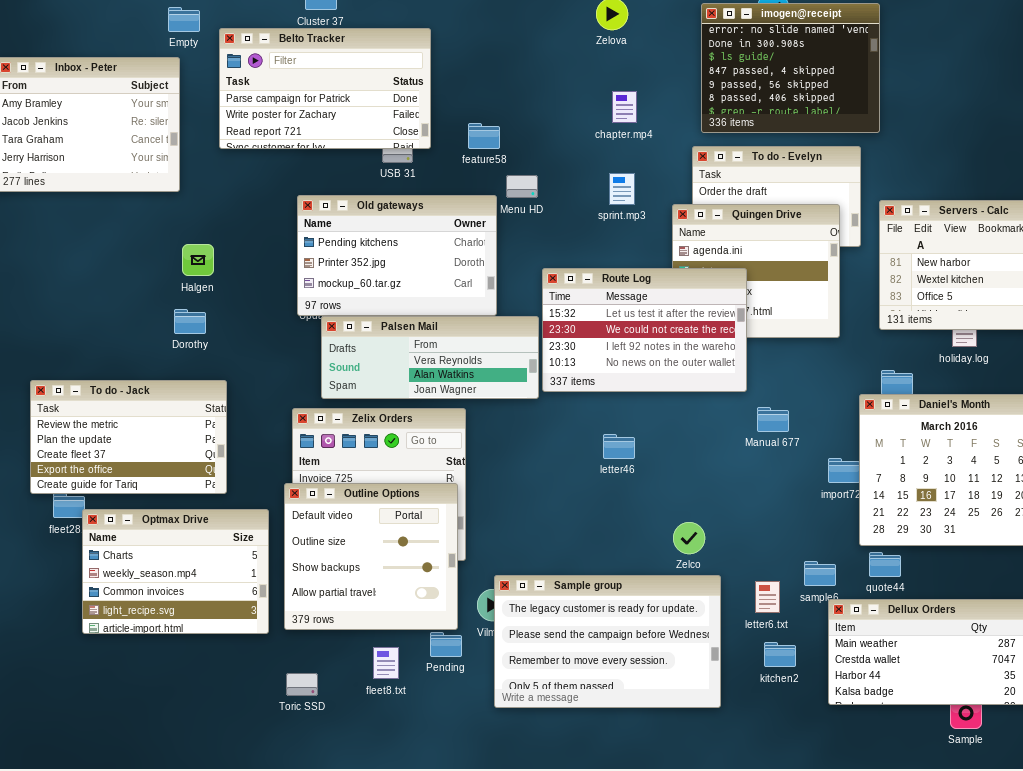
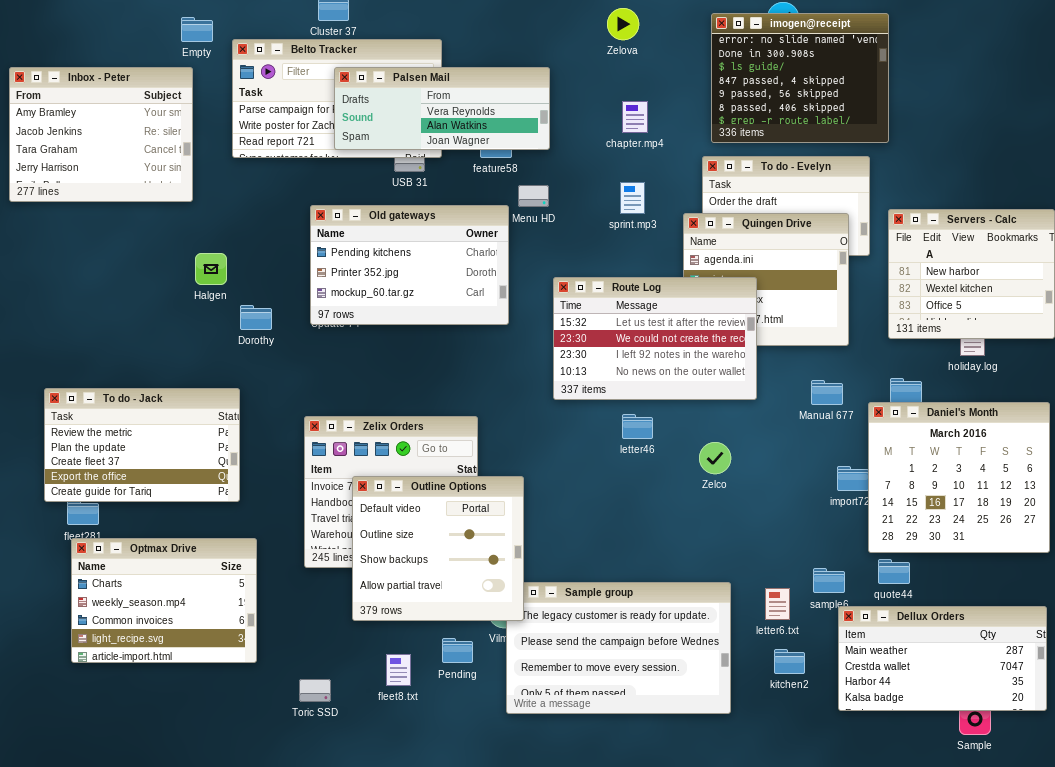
Dorothy: [174,309,206,334] -> [240,305,272,330], moved
Palsen Mail: [321,316,539,399] -> [334,67,550,150], moved
Manual 677: [757,407,789,432] -> [811,380,843,405], moved
letter46: [603,434,635,459] -> [622,414,653,439], moved
Outline Options: [284,483,458,630] -> [352,476,524,621], moved
Optmax Drive: [82,509,269,634] -> [71,538,257,663], moved
Zelco: [673,522,705,554] -> [699,442,731,474], moved

